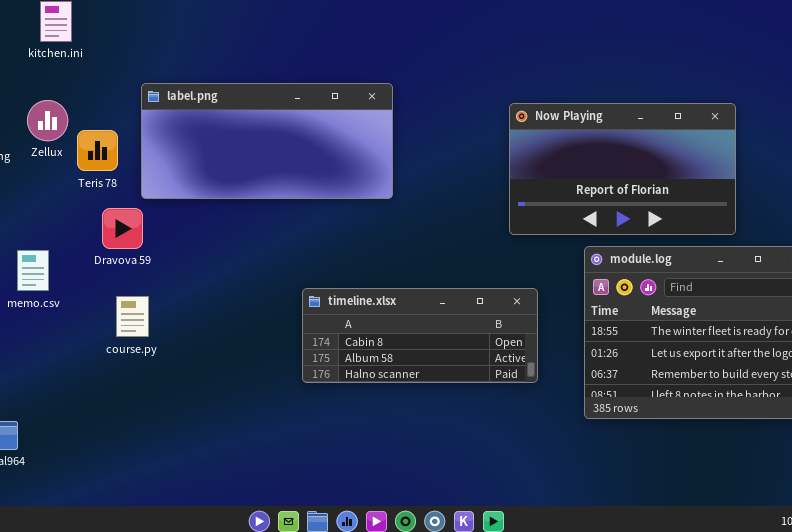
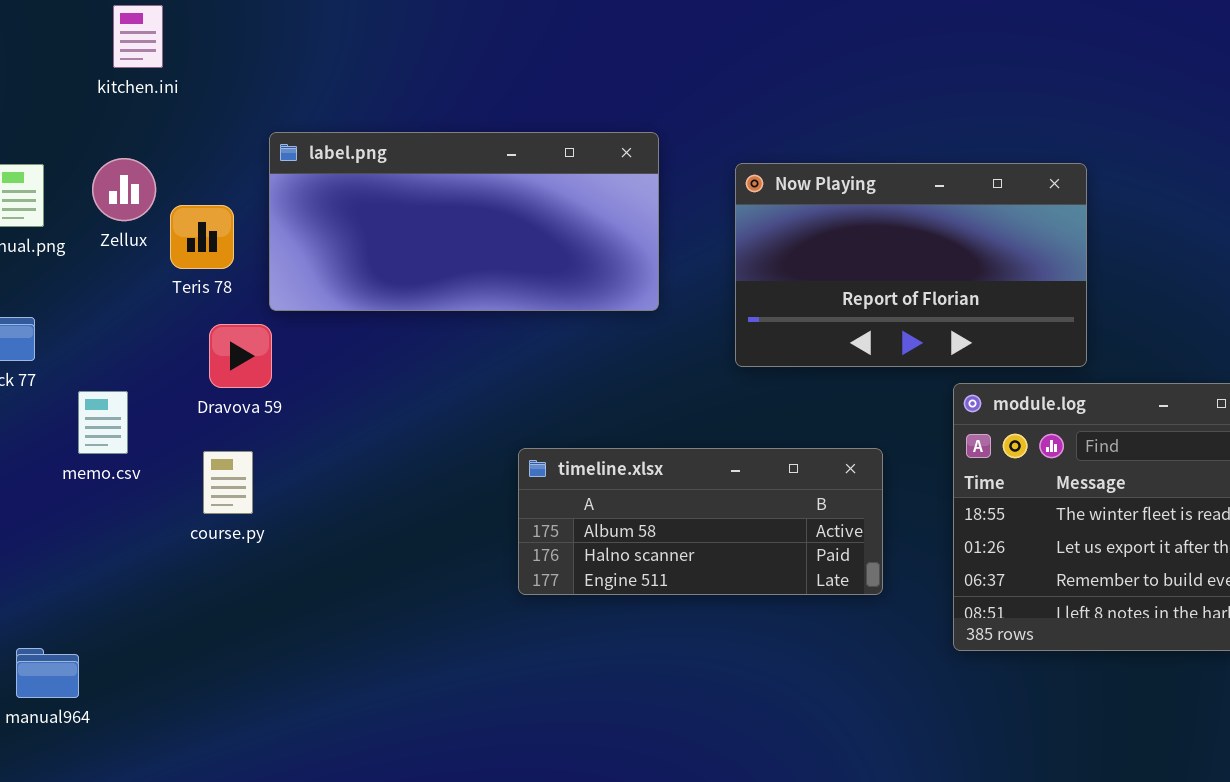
Now Playing: [509,103,736,235] -> [735,163,1087,367], moved
timeline.xlsx: [302,288,538,383] -> [518,448,883,595], scrolled down 1 row
course.py: [116,296,149,337] -> [203,451,253,514], moved

